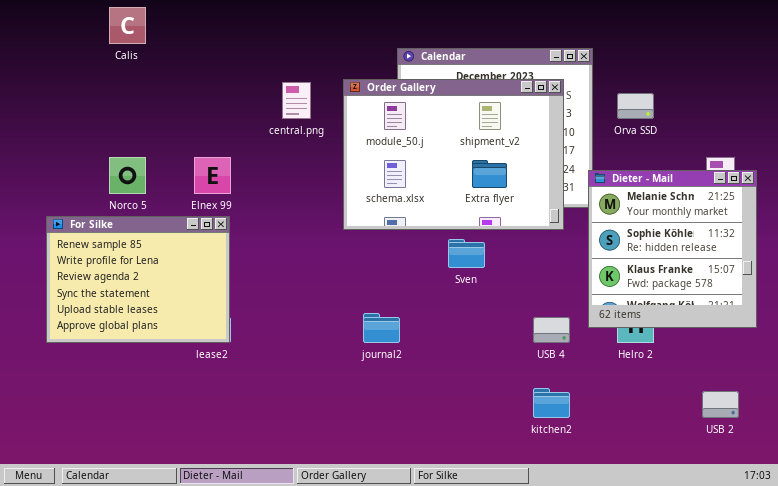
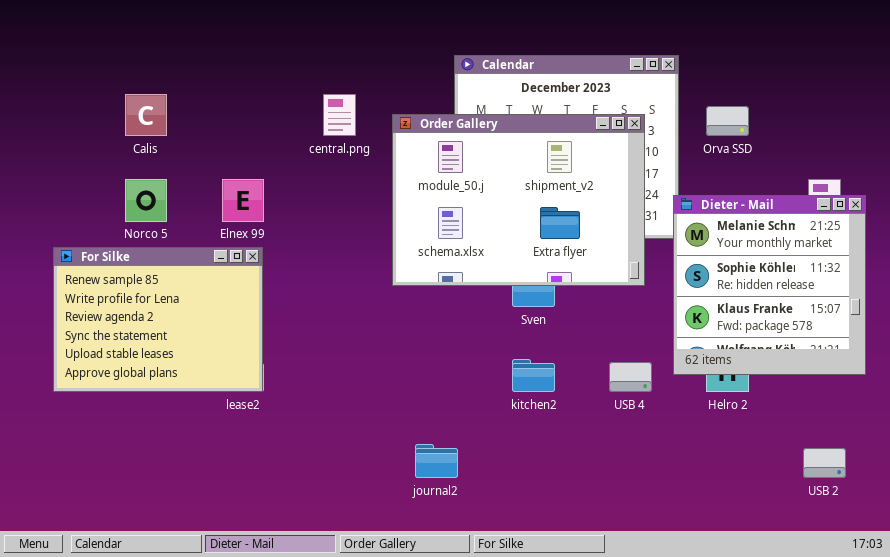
Calis: [109,7,146,44] -> [125,94,167,136], moved
Order Gallery: [343,79,564,230] -> [392,114,645,286], moved
journal2: [363,313,400,343] -> [415,444,458,478], moved
kitchen2: [533,388,570,418] -> [512,359,555,392], moved

